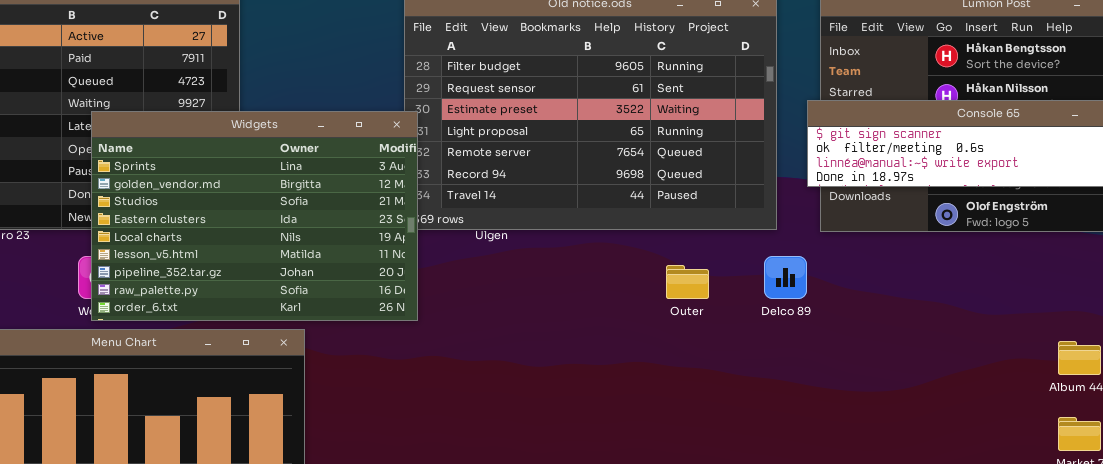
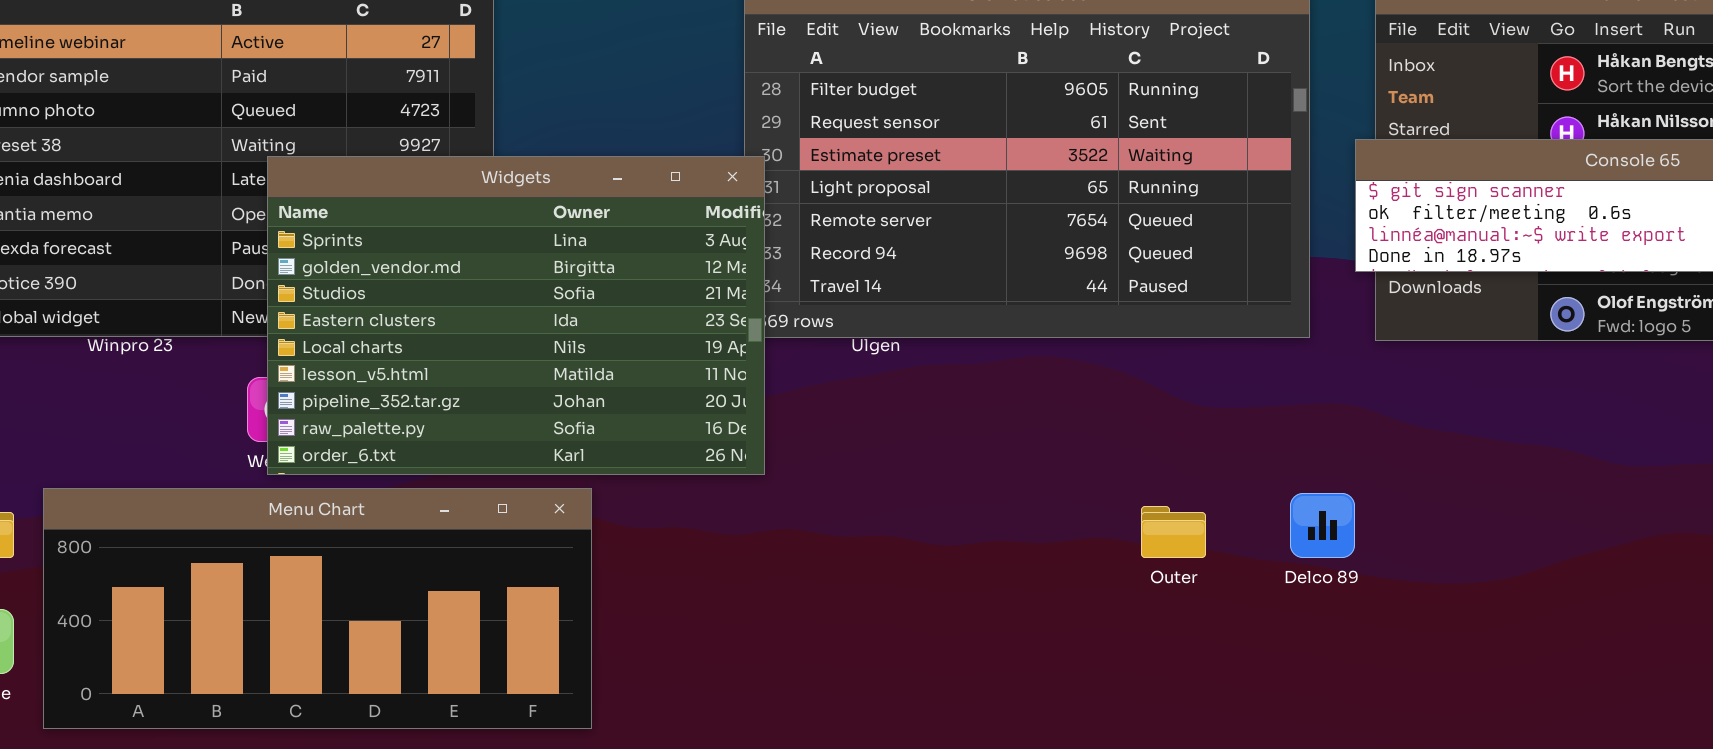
Delco 89: [764,256,807,299] -> [1290,493,1355,558], moved
Outer: [666,265,709,299] -> [1141,506,1206,558], moved

